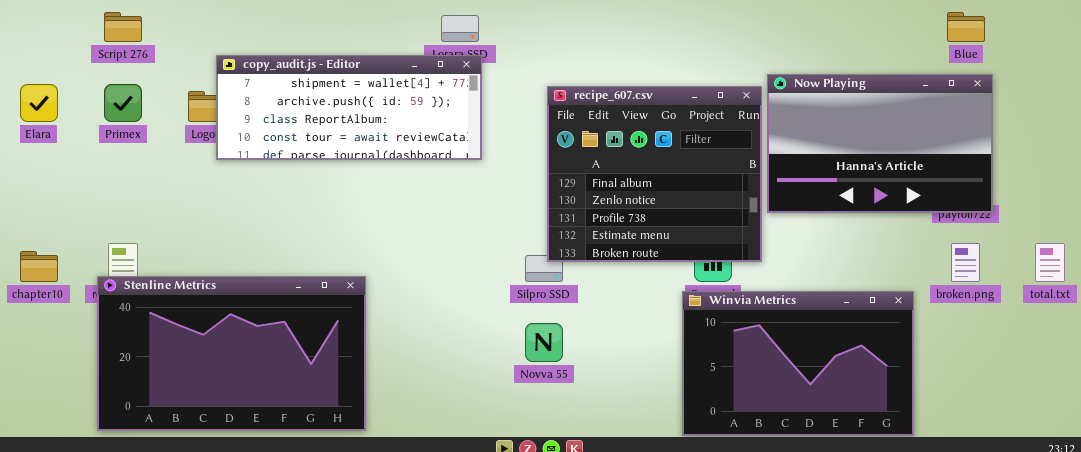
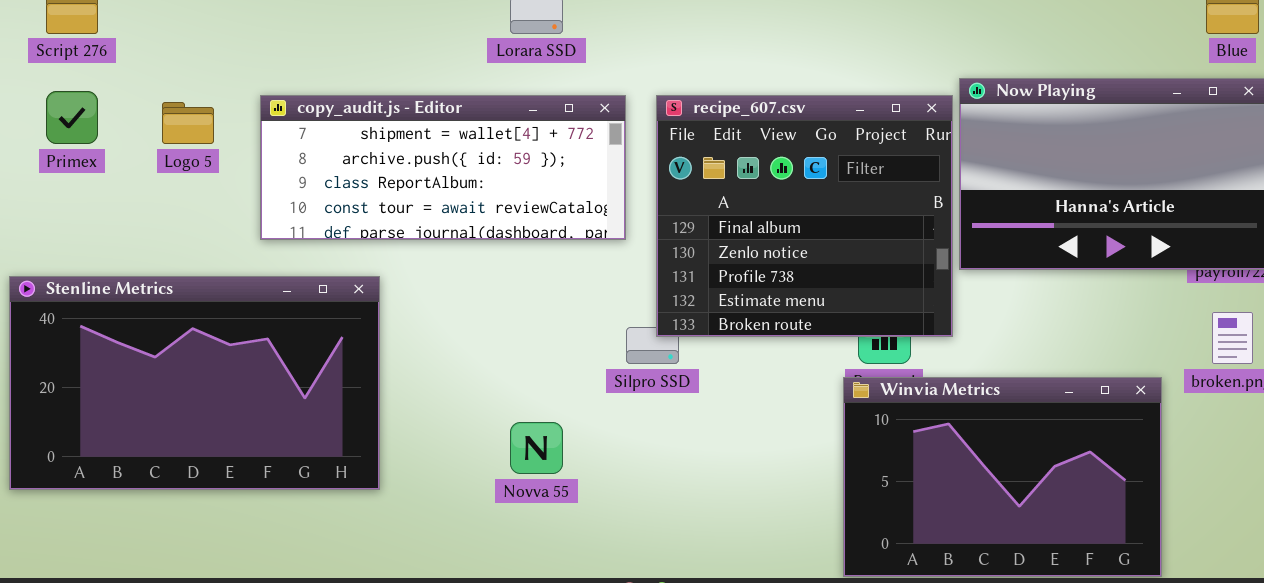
copy_audit.js - Editor: [216,55,482,160] -> [260,95,626,240], moved
Stenline Metrics: [97,276,366,431] -> [9,276,380,490], moved
Novva 55: [525,323,563,362] -> [510,422,563,474], moved

